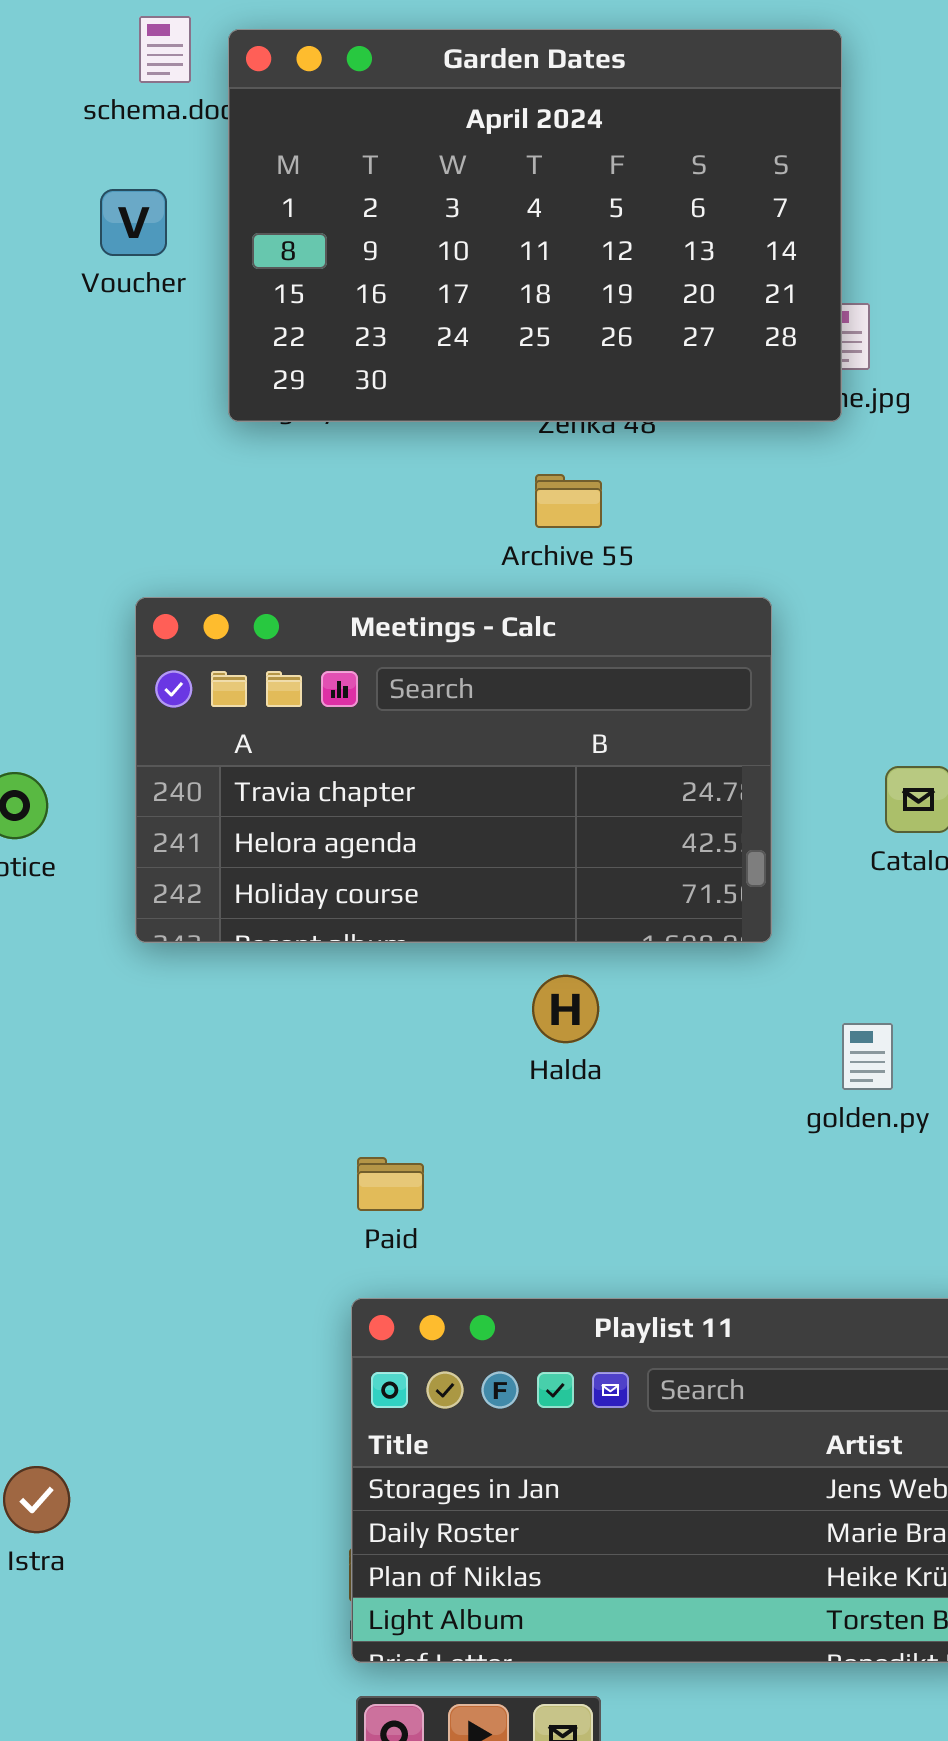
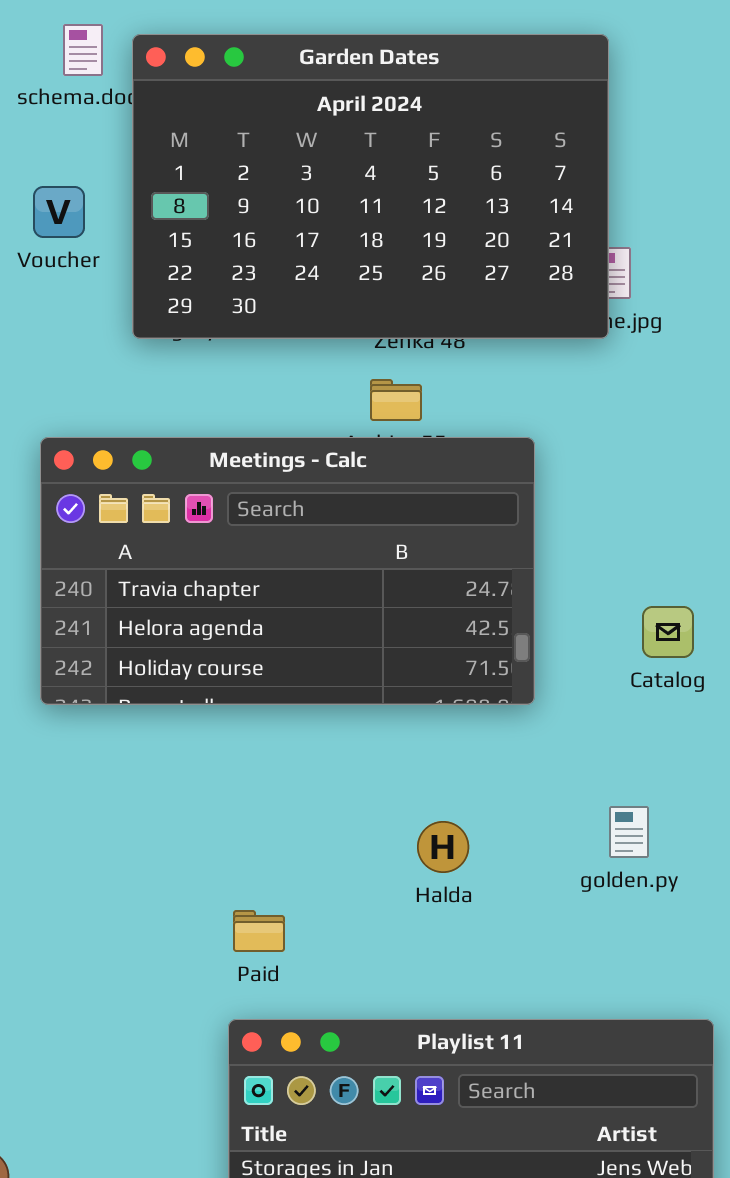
Voucher: [100,189,167,256] -> [33,186,85,238], moved
Meetings - Calc: [135,597,772,943] -> [40,437,535,705], moved
Halda: [532,975,599,1043] -> [417,821,469,873], moved

